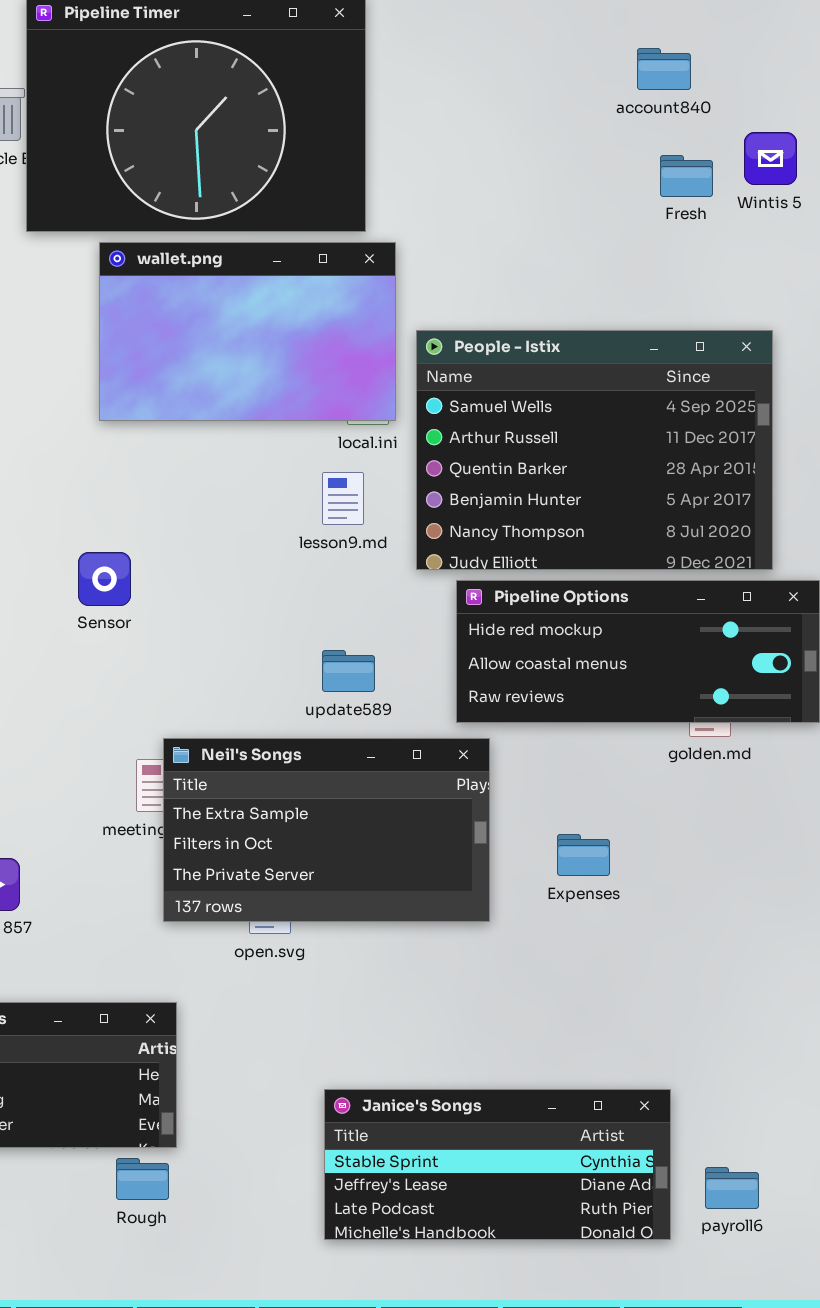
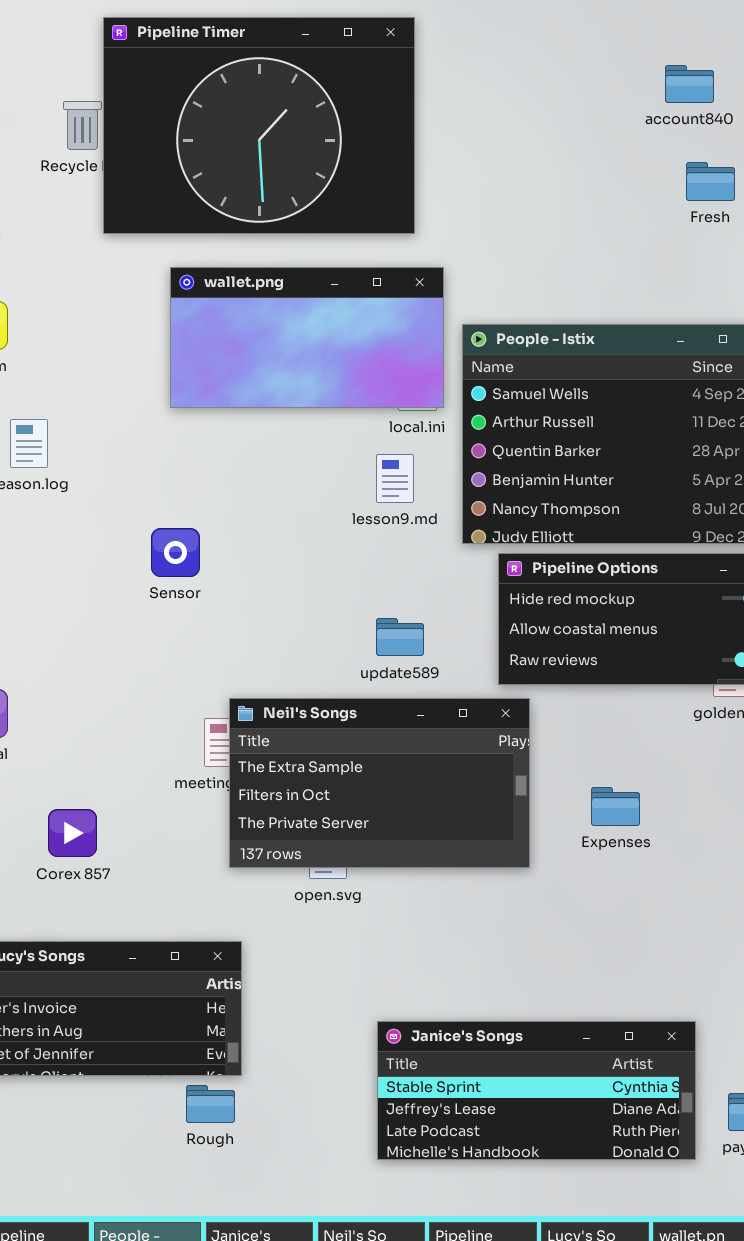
wallet.png: [99,242,396,421] -> [170,267,444,408], resized

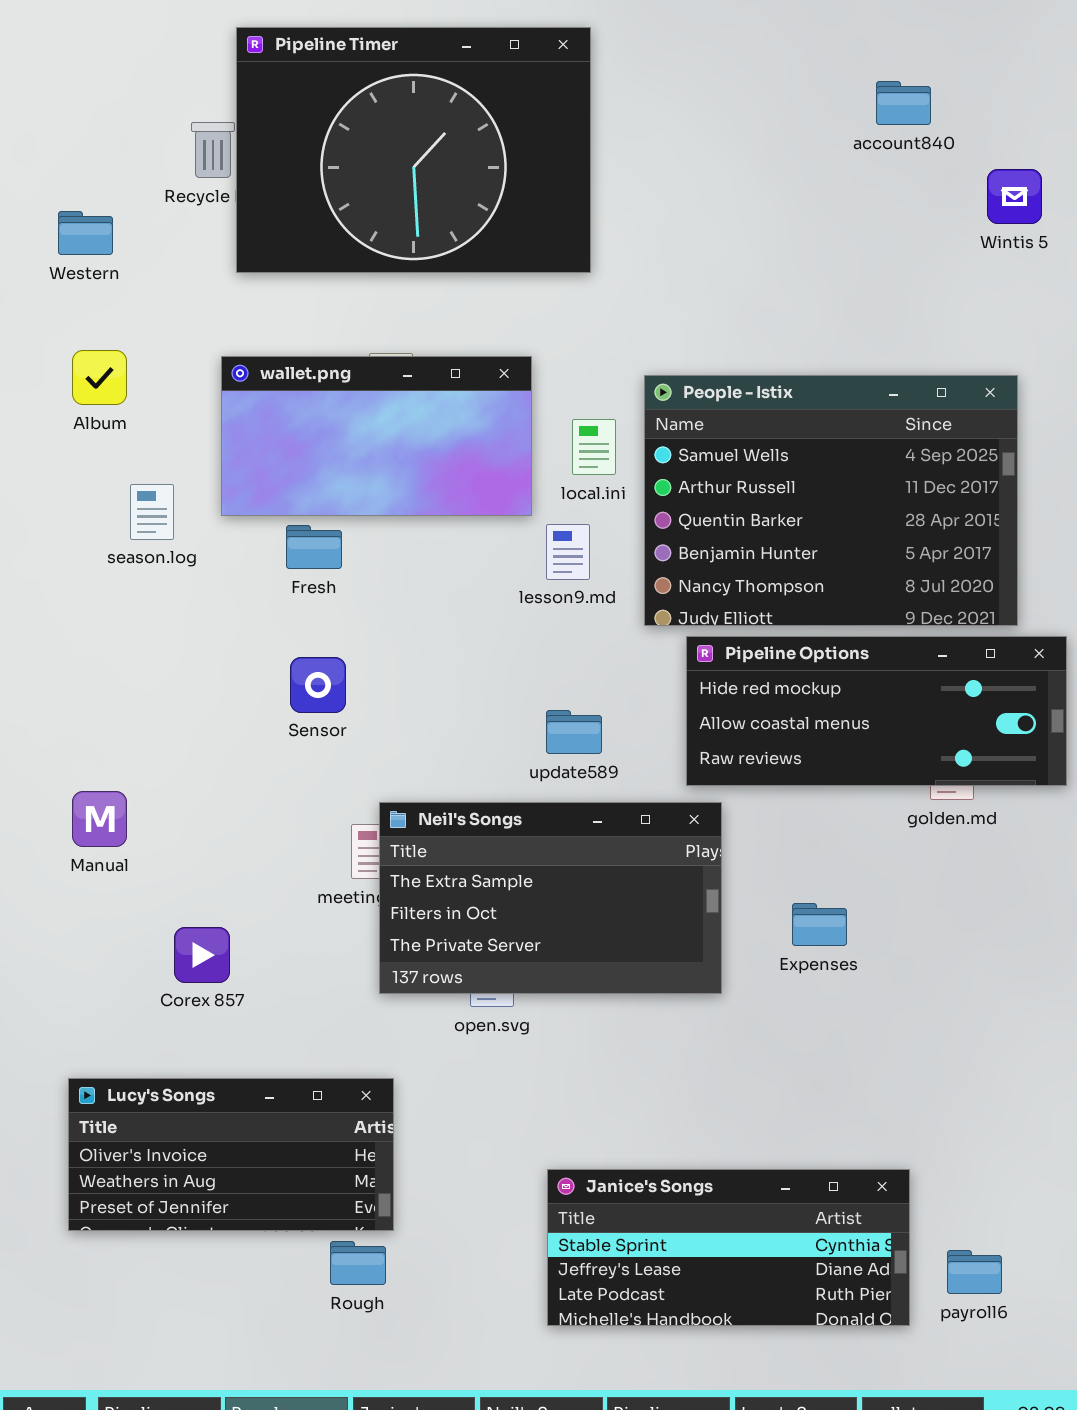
Fresh: [686,162,735,201] -> [286,525,342,569], moved
wallet.png: [170,267,444,408] -> [221,356,532,516], moved
Sensor: [151,528,200,577] -> [290,657,346,713], moved

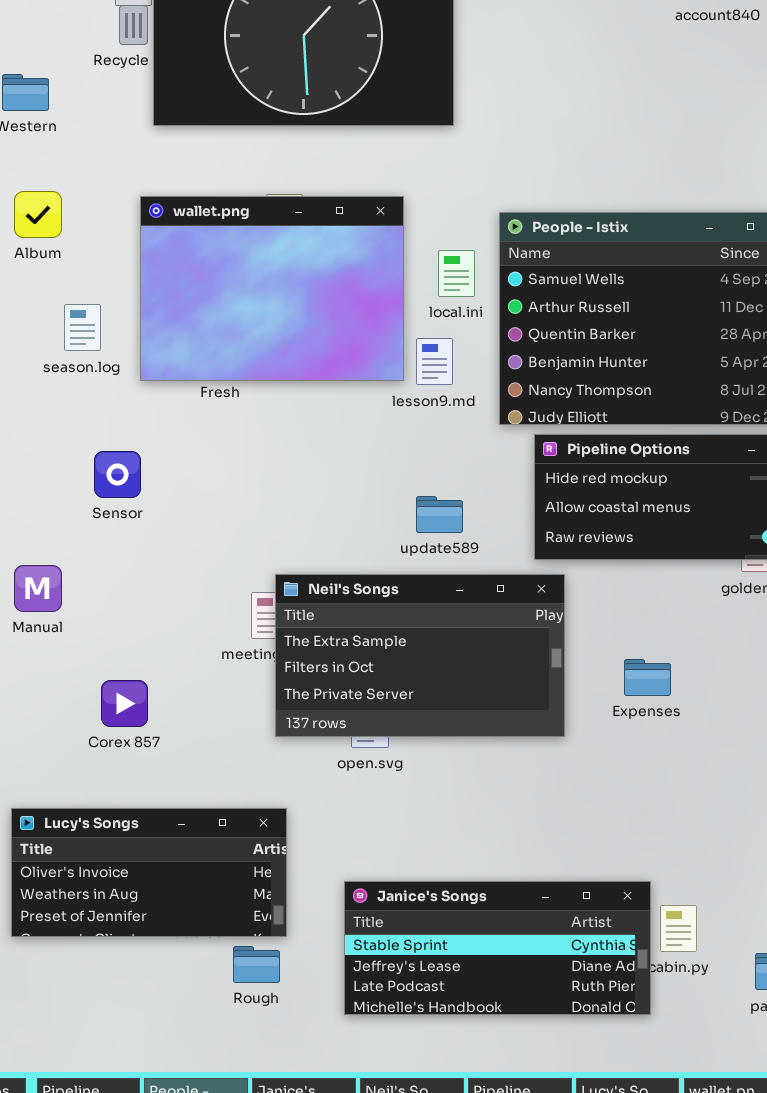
wallet.png: [221,356,532,516] -> [140,196,404,381], resized
Sensor: [290,657,346,713] -> [94,451,141,498], moved
Janice's Songs: [547,1169,910,1326] -> [344,881,651,1015], moved

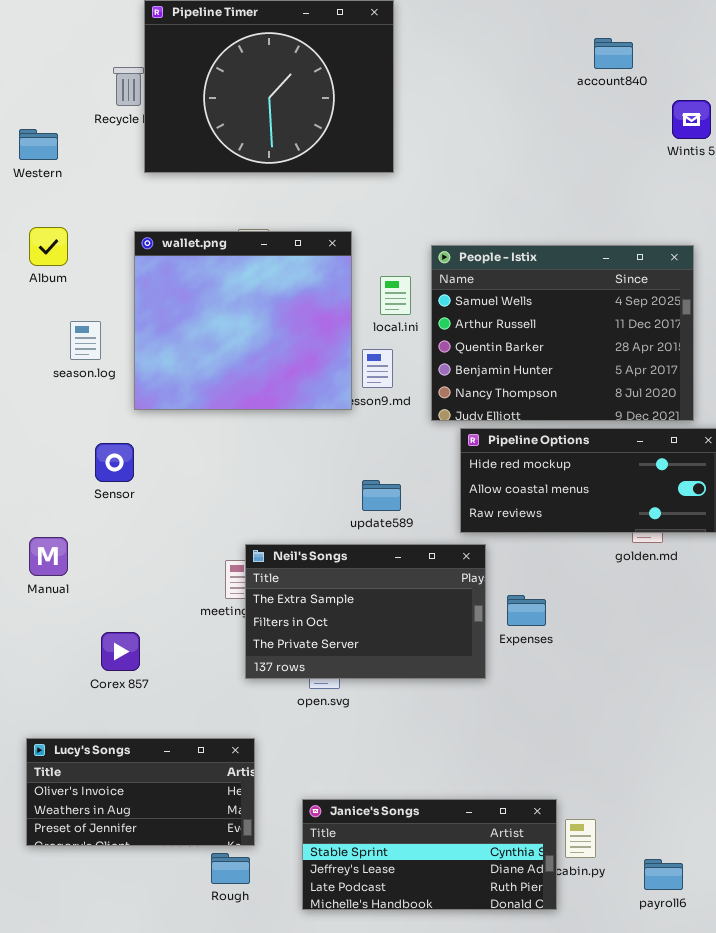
wallet.png: [140,196,404,381] -> [134,231,352,410], resized
Expenses: [624,659,671,696] -> [507,595,546,626], moved

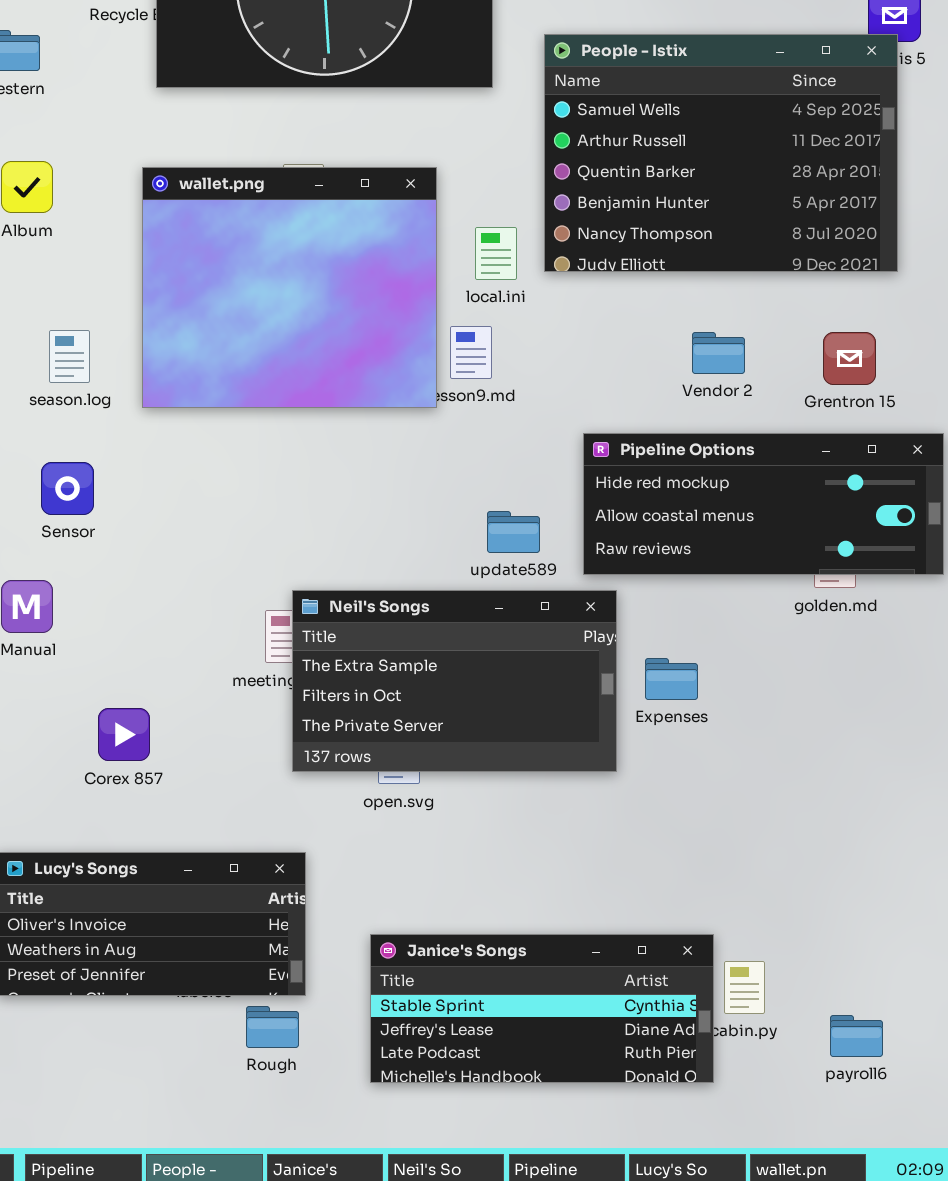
People - Istix: [431,245,694,421] -> [544,34,898,272], moved
season.log: [70,321,101,360] -> [49,330,90,383], moved
Sensor: [95,443,134,482] -> [41,462,94,515], moved
update589: [362,480,401,511] -> [487,511,540,553], moved

